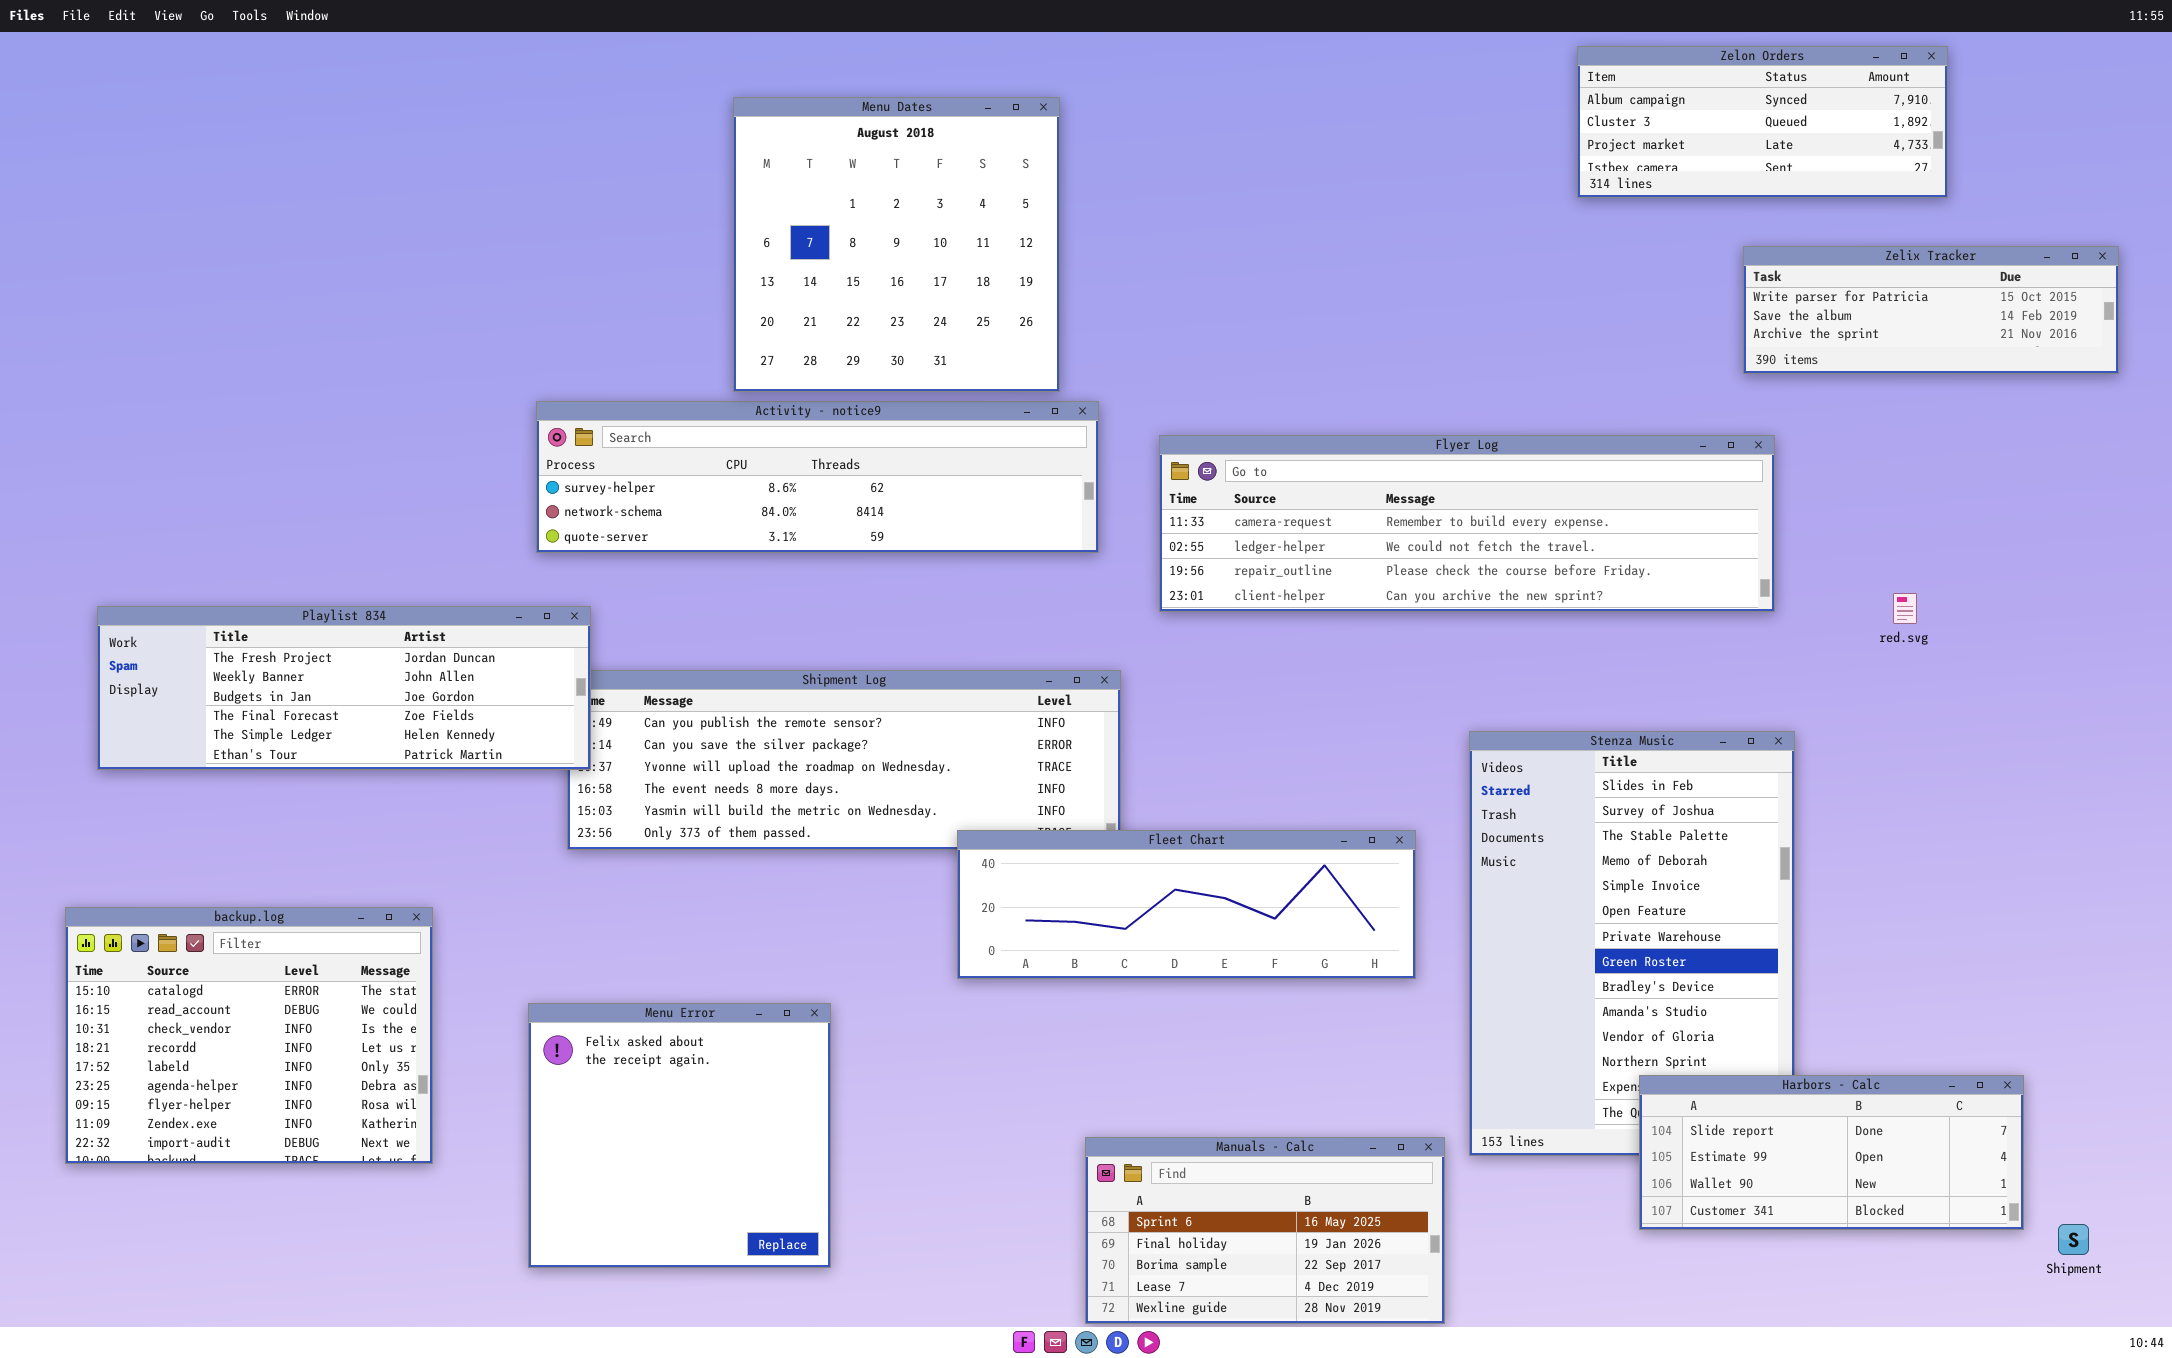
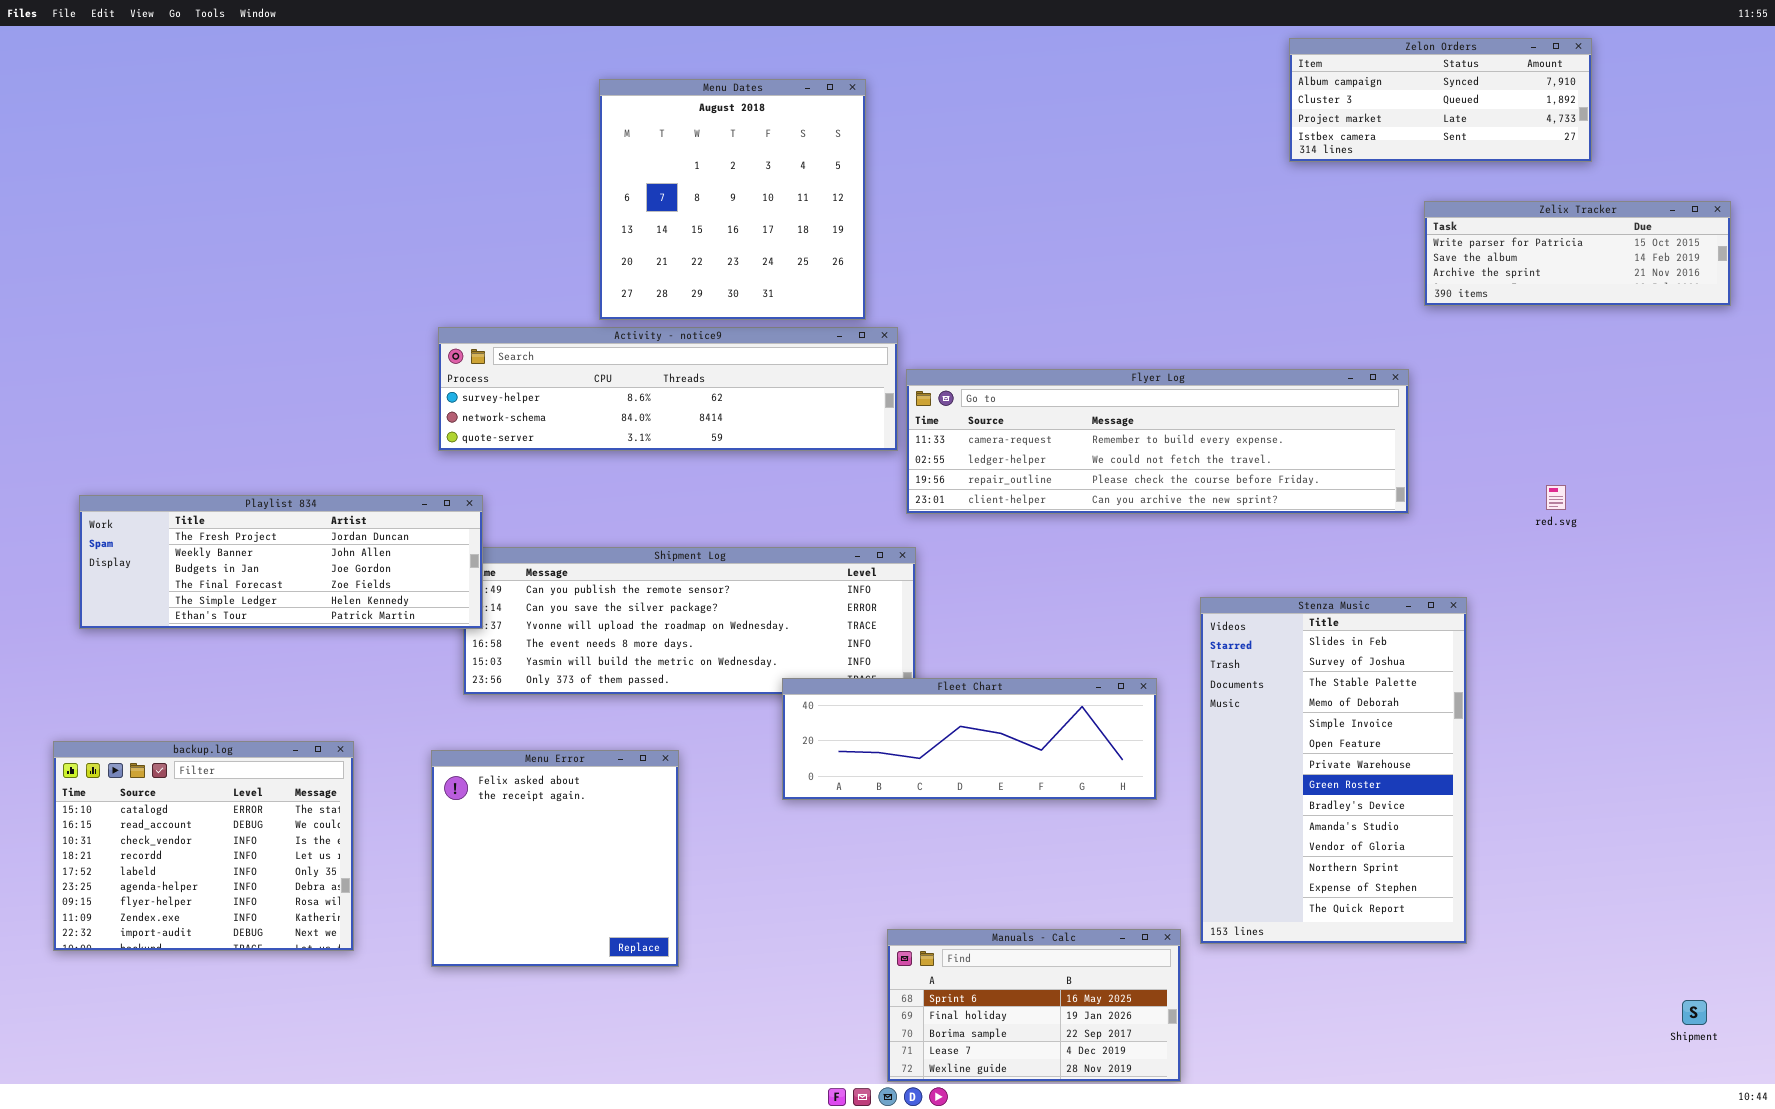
Flyer Log: [1159,435,1775,612] -> [906,369,1409,514], moved
Menu Error: [528,1003,831,1268] -> [431,750,679,967], moved
Harbors - Calc: [1639,1075,2024,1230] -> none, closed

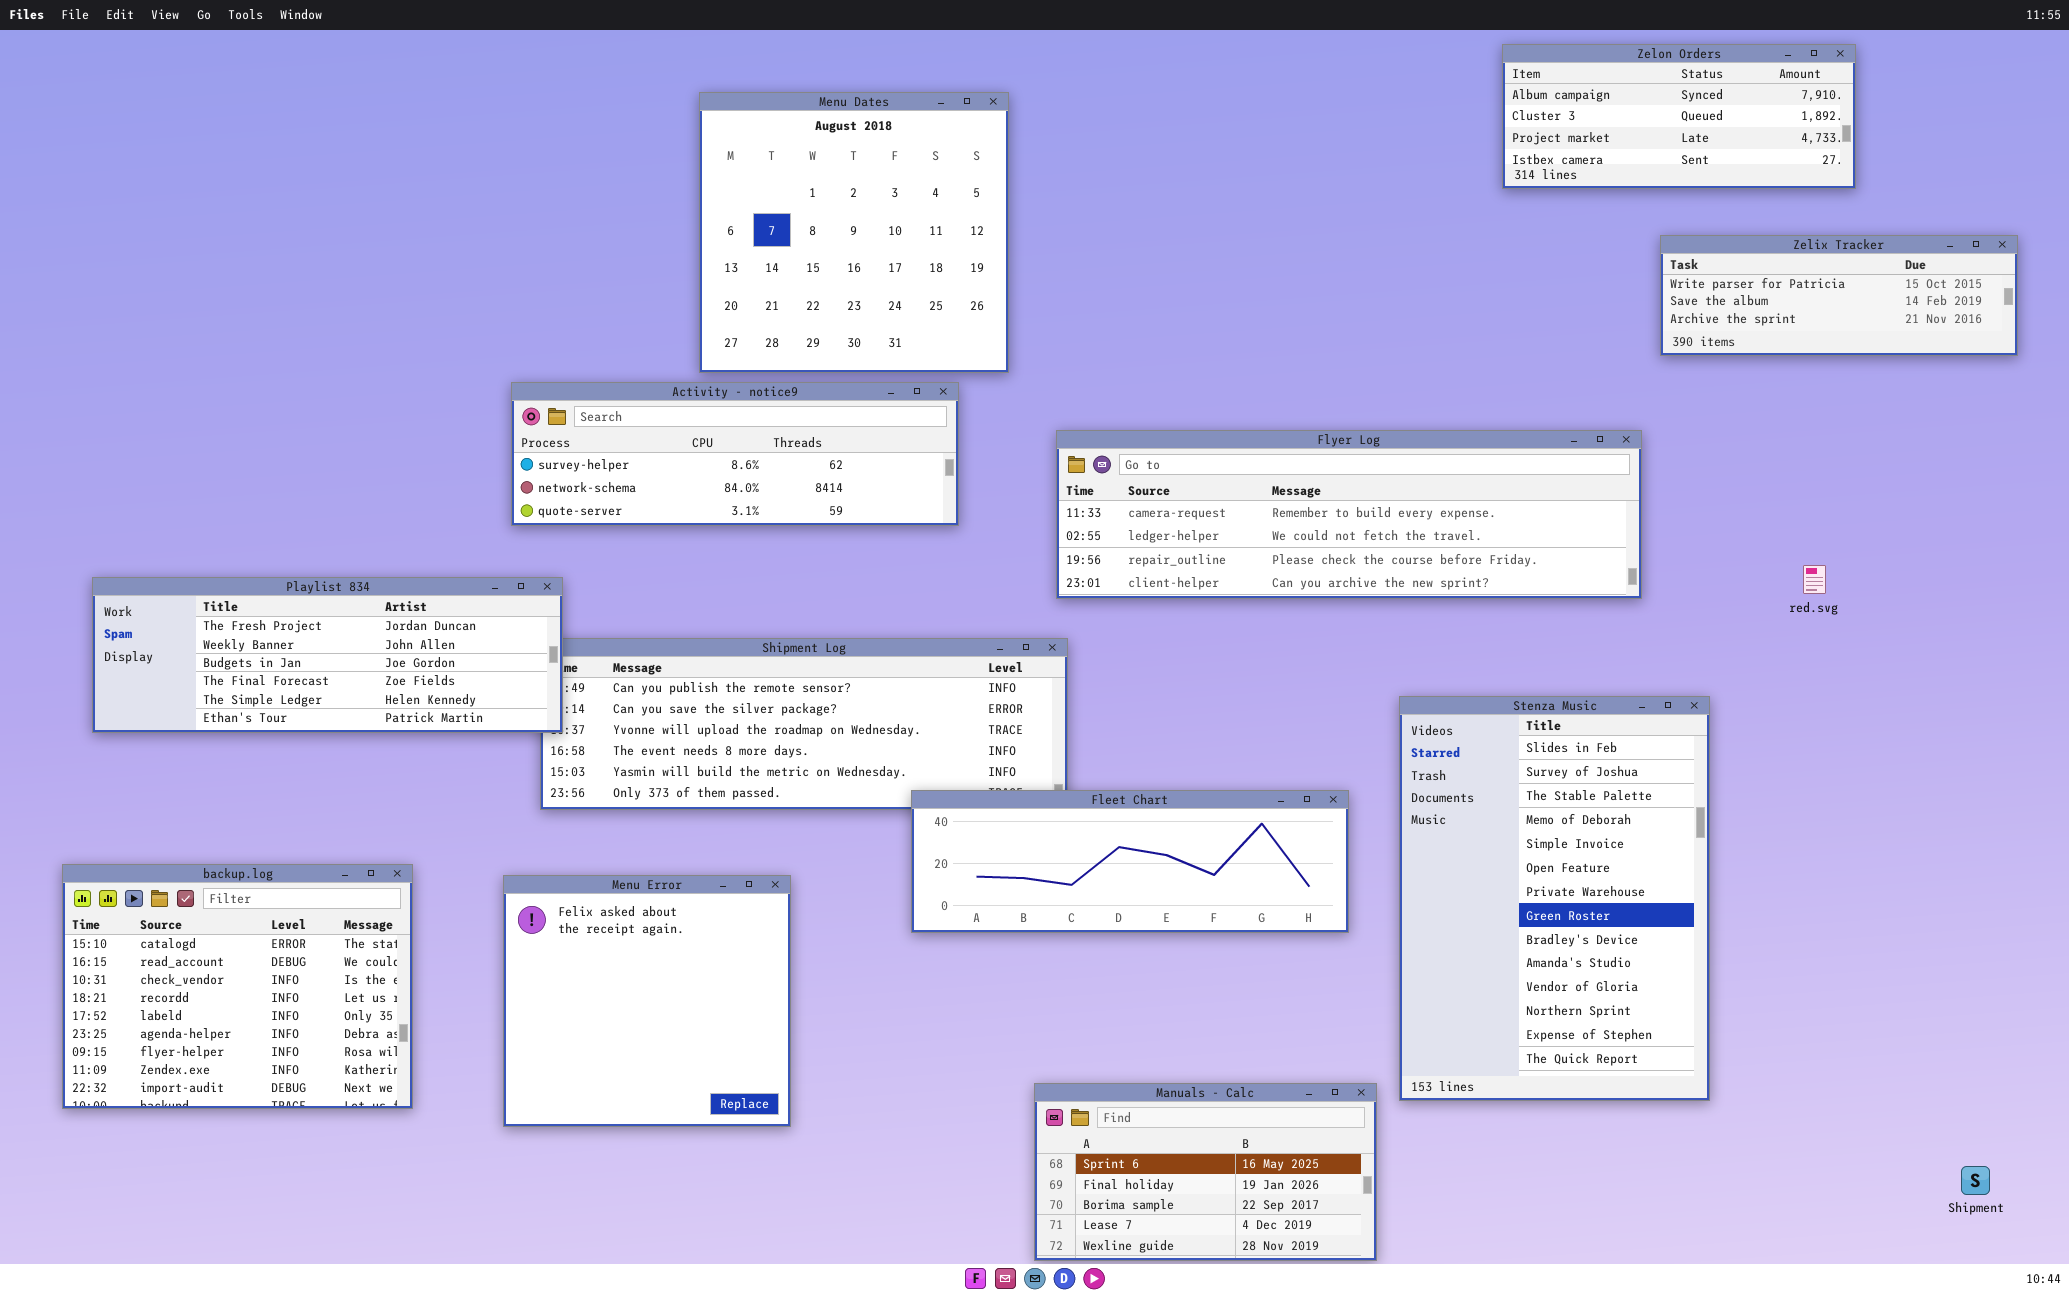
Activity - notice9: [438,327,898,451] -> [511,382,959,526], resized

